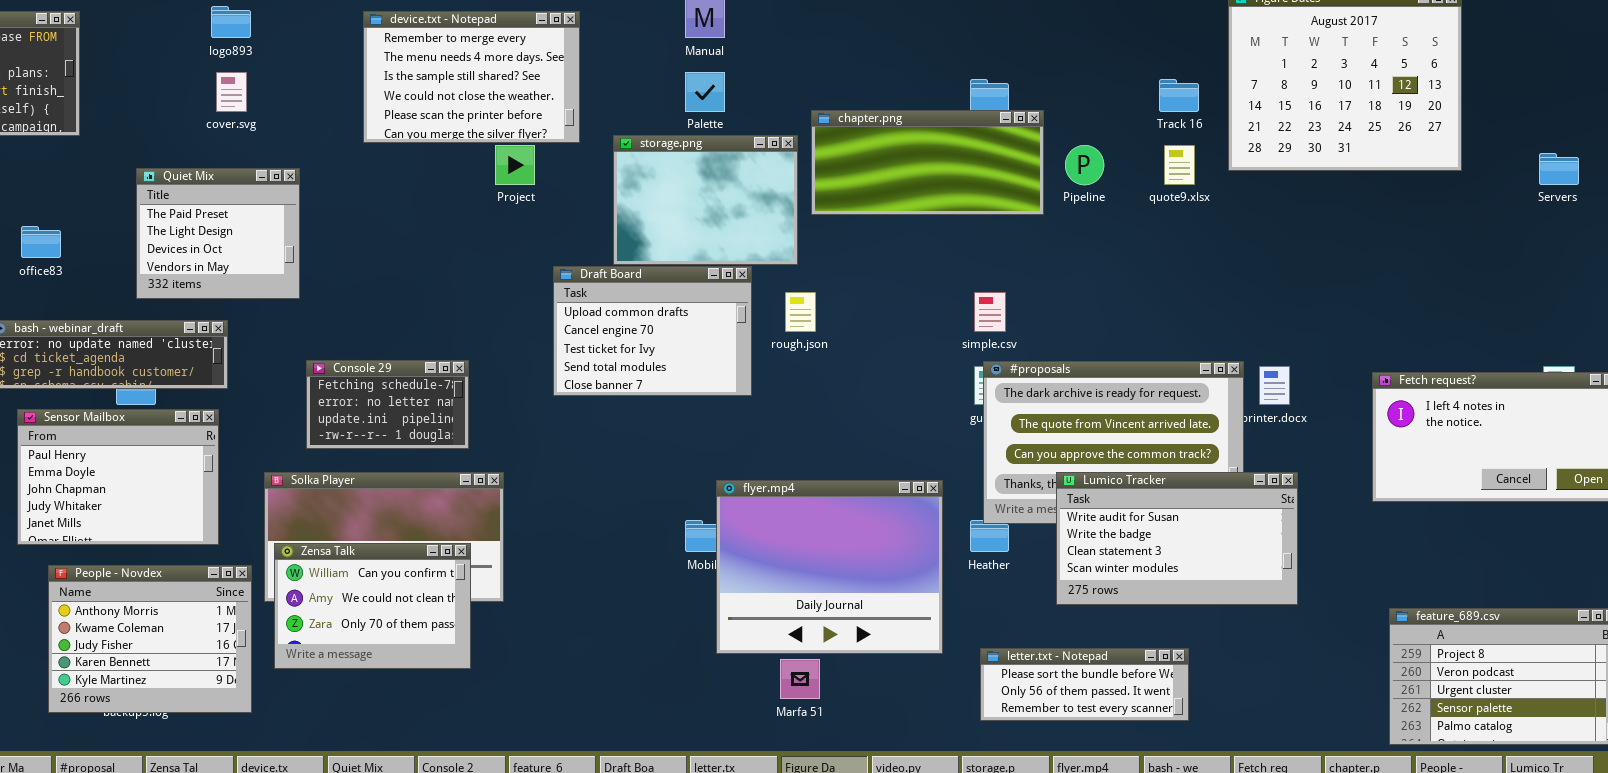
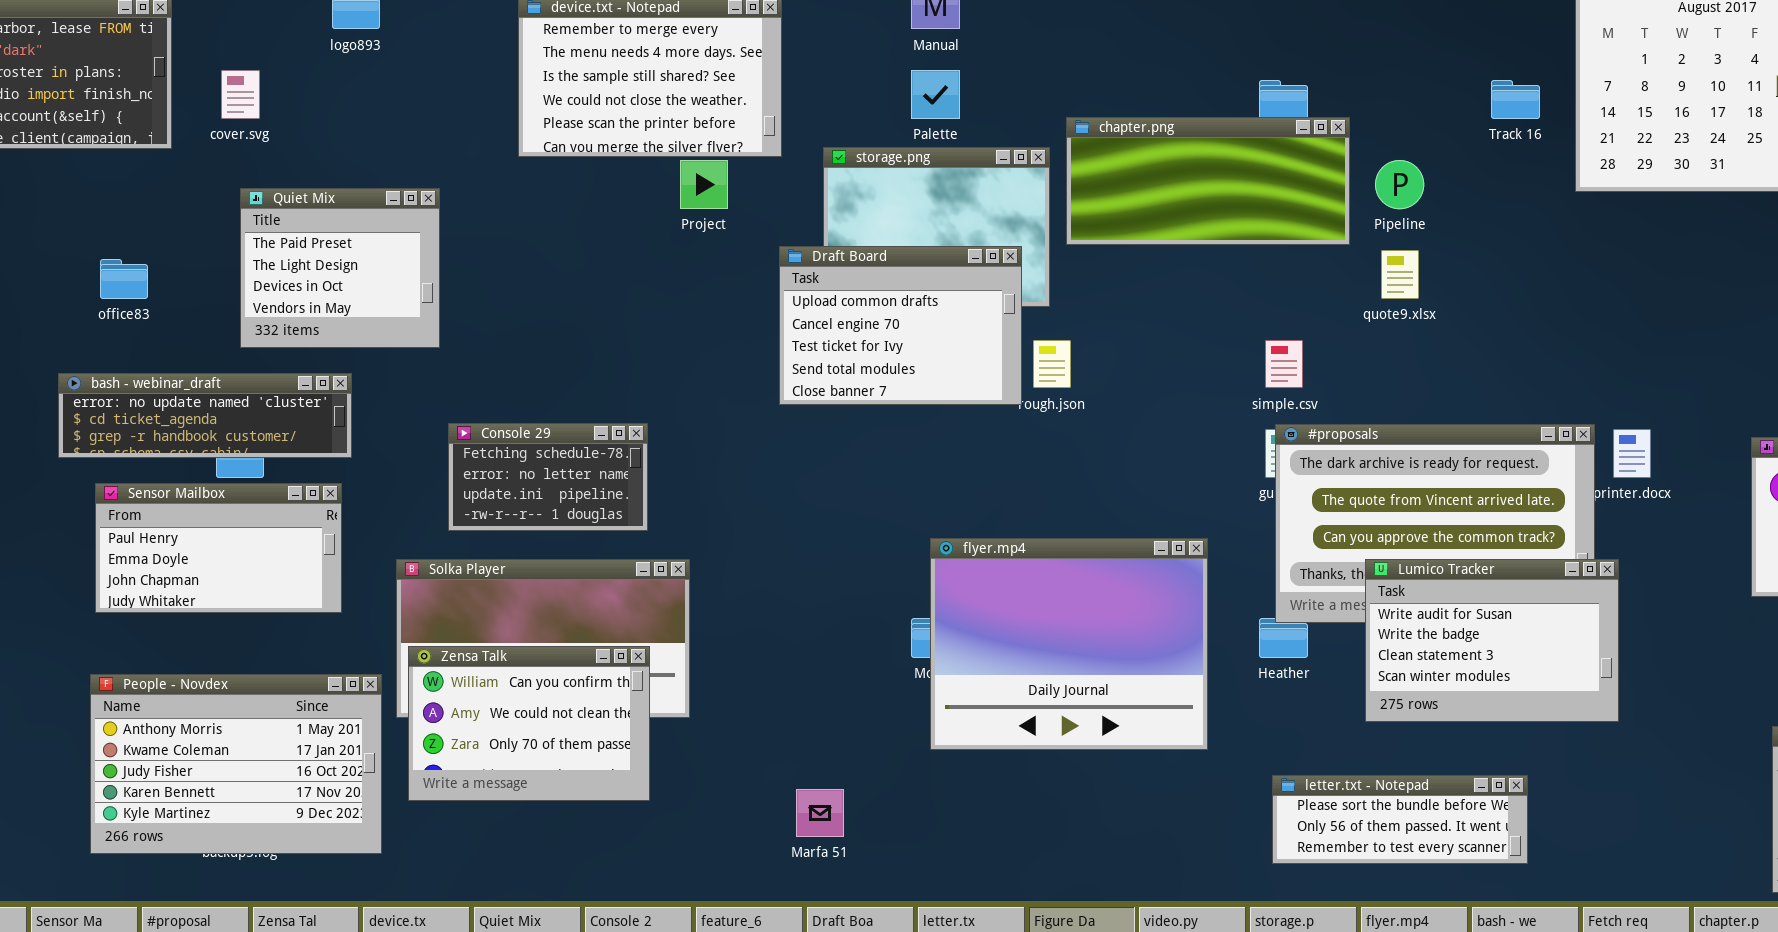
cover.svg: [216,72,247,112] -> [221,70,260,119], moved
quote9.xlsx: [1164,145,1195,185] -> [1381,250,1419,299], moved
Draft Board: [553,266,752,396] -> [779,246,1022,405], moved
Sensor Mailbox: [17,409,219,545] -> [95,483,342,613], resized
Lumico Tracker: [1056,472,1298,605] -> [1365,559,1619,722], resized
flyer.mp4: [716,480,943,654] -> [930,538,1208,750], moved
People - Novdex: [48,565,252,713] -> [90,674,382,854], resized
Marfa 51: [780,659,820,699] -> [796,789,844,837], moved

